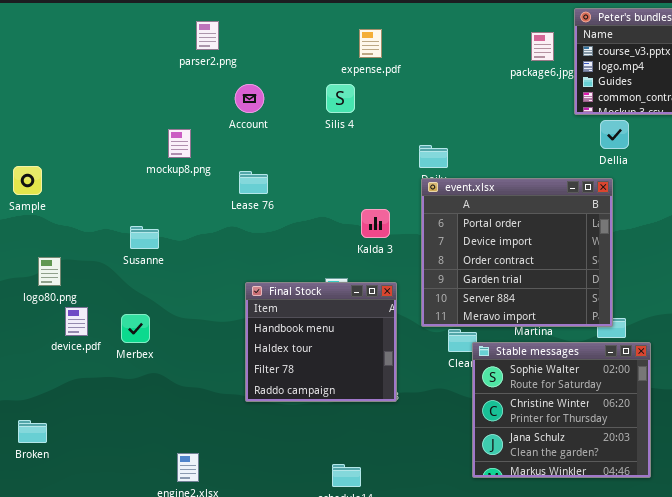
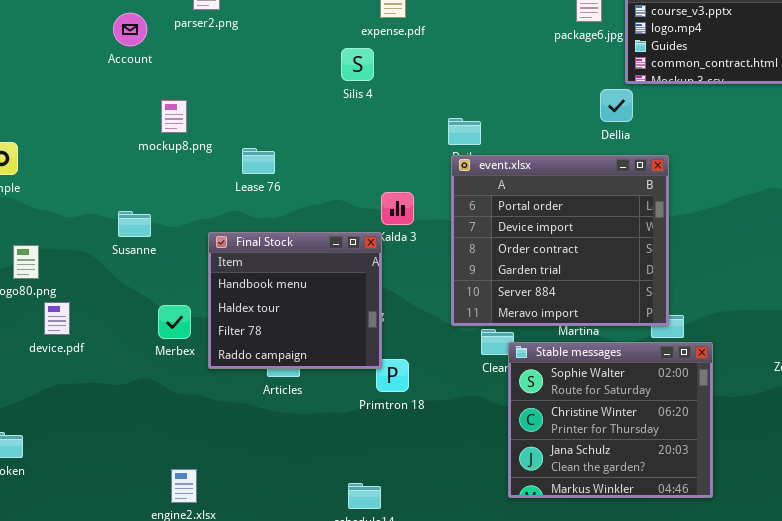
Account: [235,84,264,113] -> [113,13,147,46], moved
Dellia: [600,120,629,149] -> [600,89,633,122], moved
Final Stock: [245,282,397,402] -> [208,232,382,369], moved
Merbex: [121,314,150,343] -> [158,305,191,339], moved

